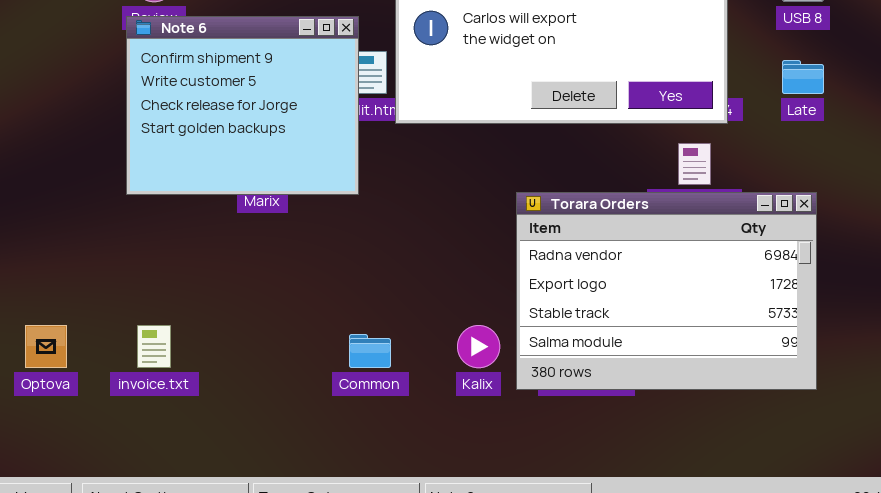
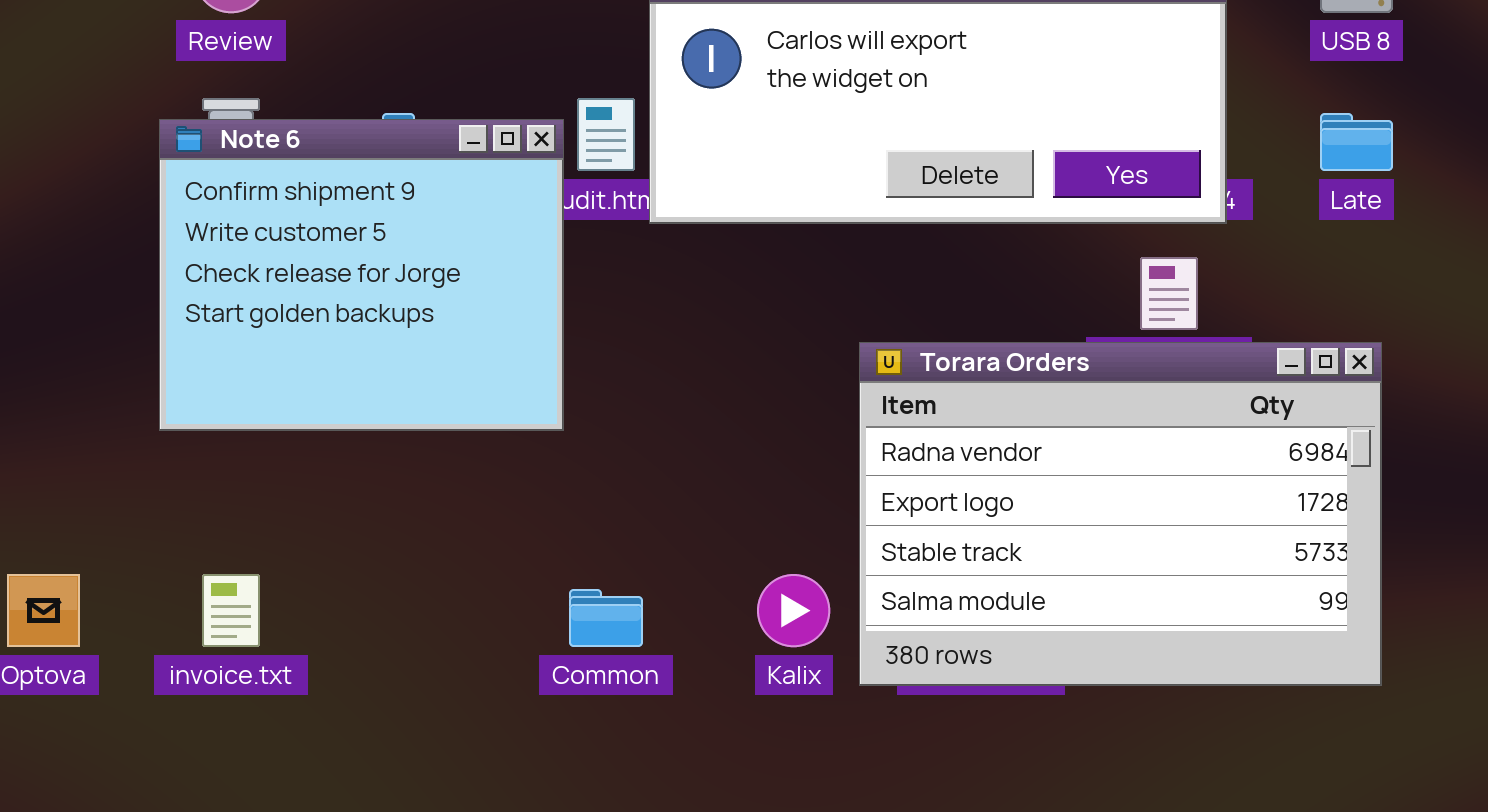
Note 6: [126,16,359,195] -> [159,119,564,431], moved

